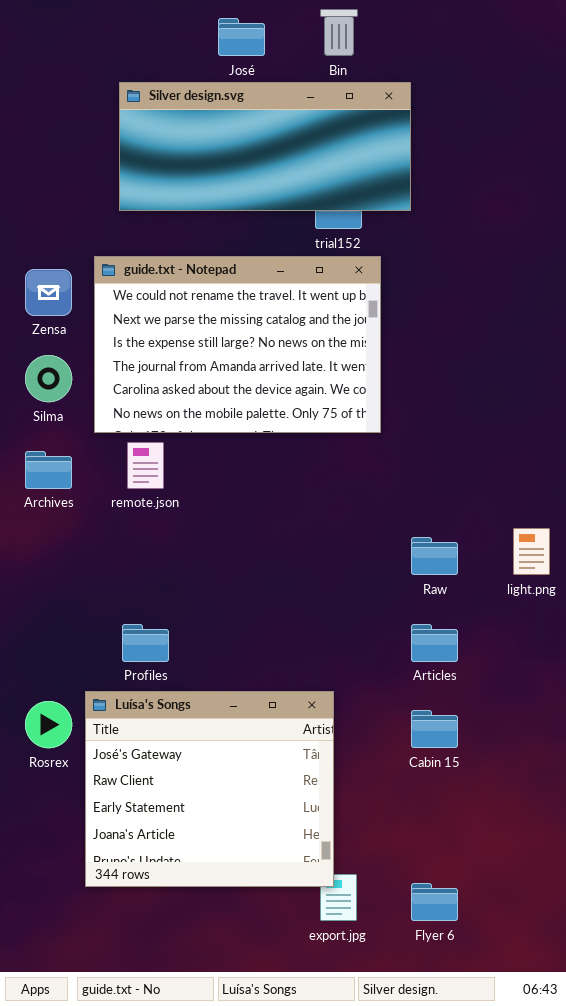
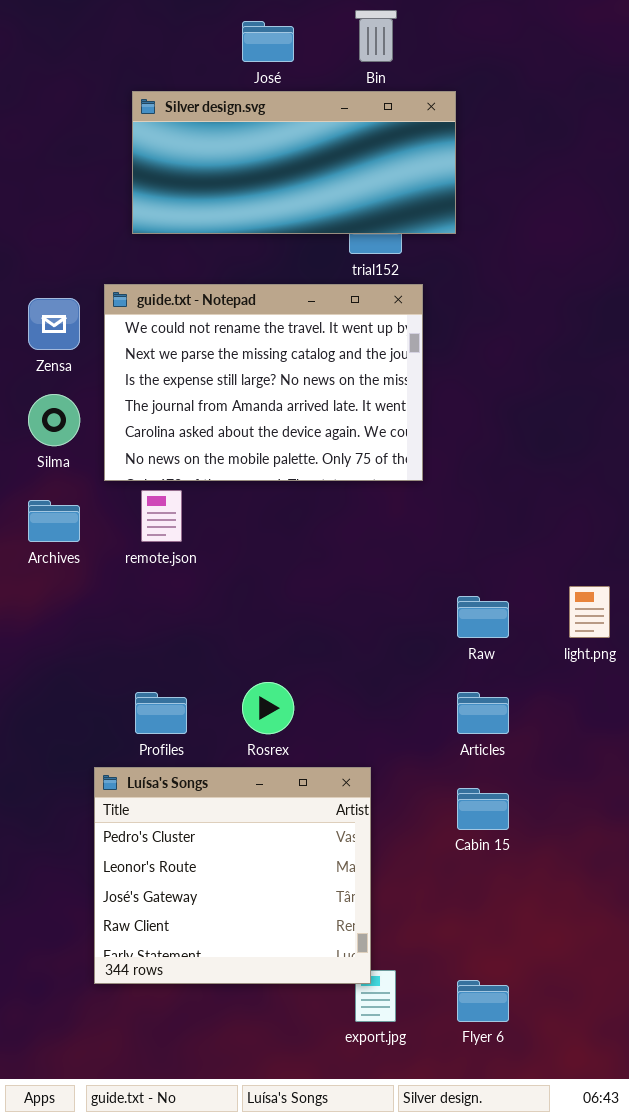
Luísa's Songs: [85,691,334,887] -> [94,767,371,984], scrolled up 2 rows
Rosrex: [25,701,72,748] -> [242,682,294,734], moved

